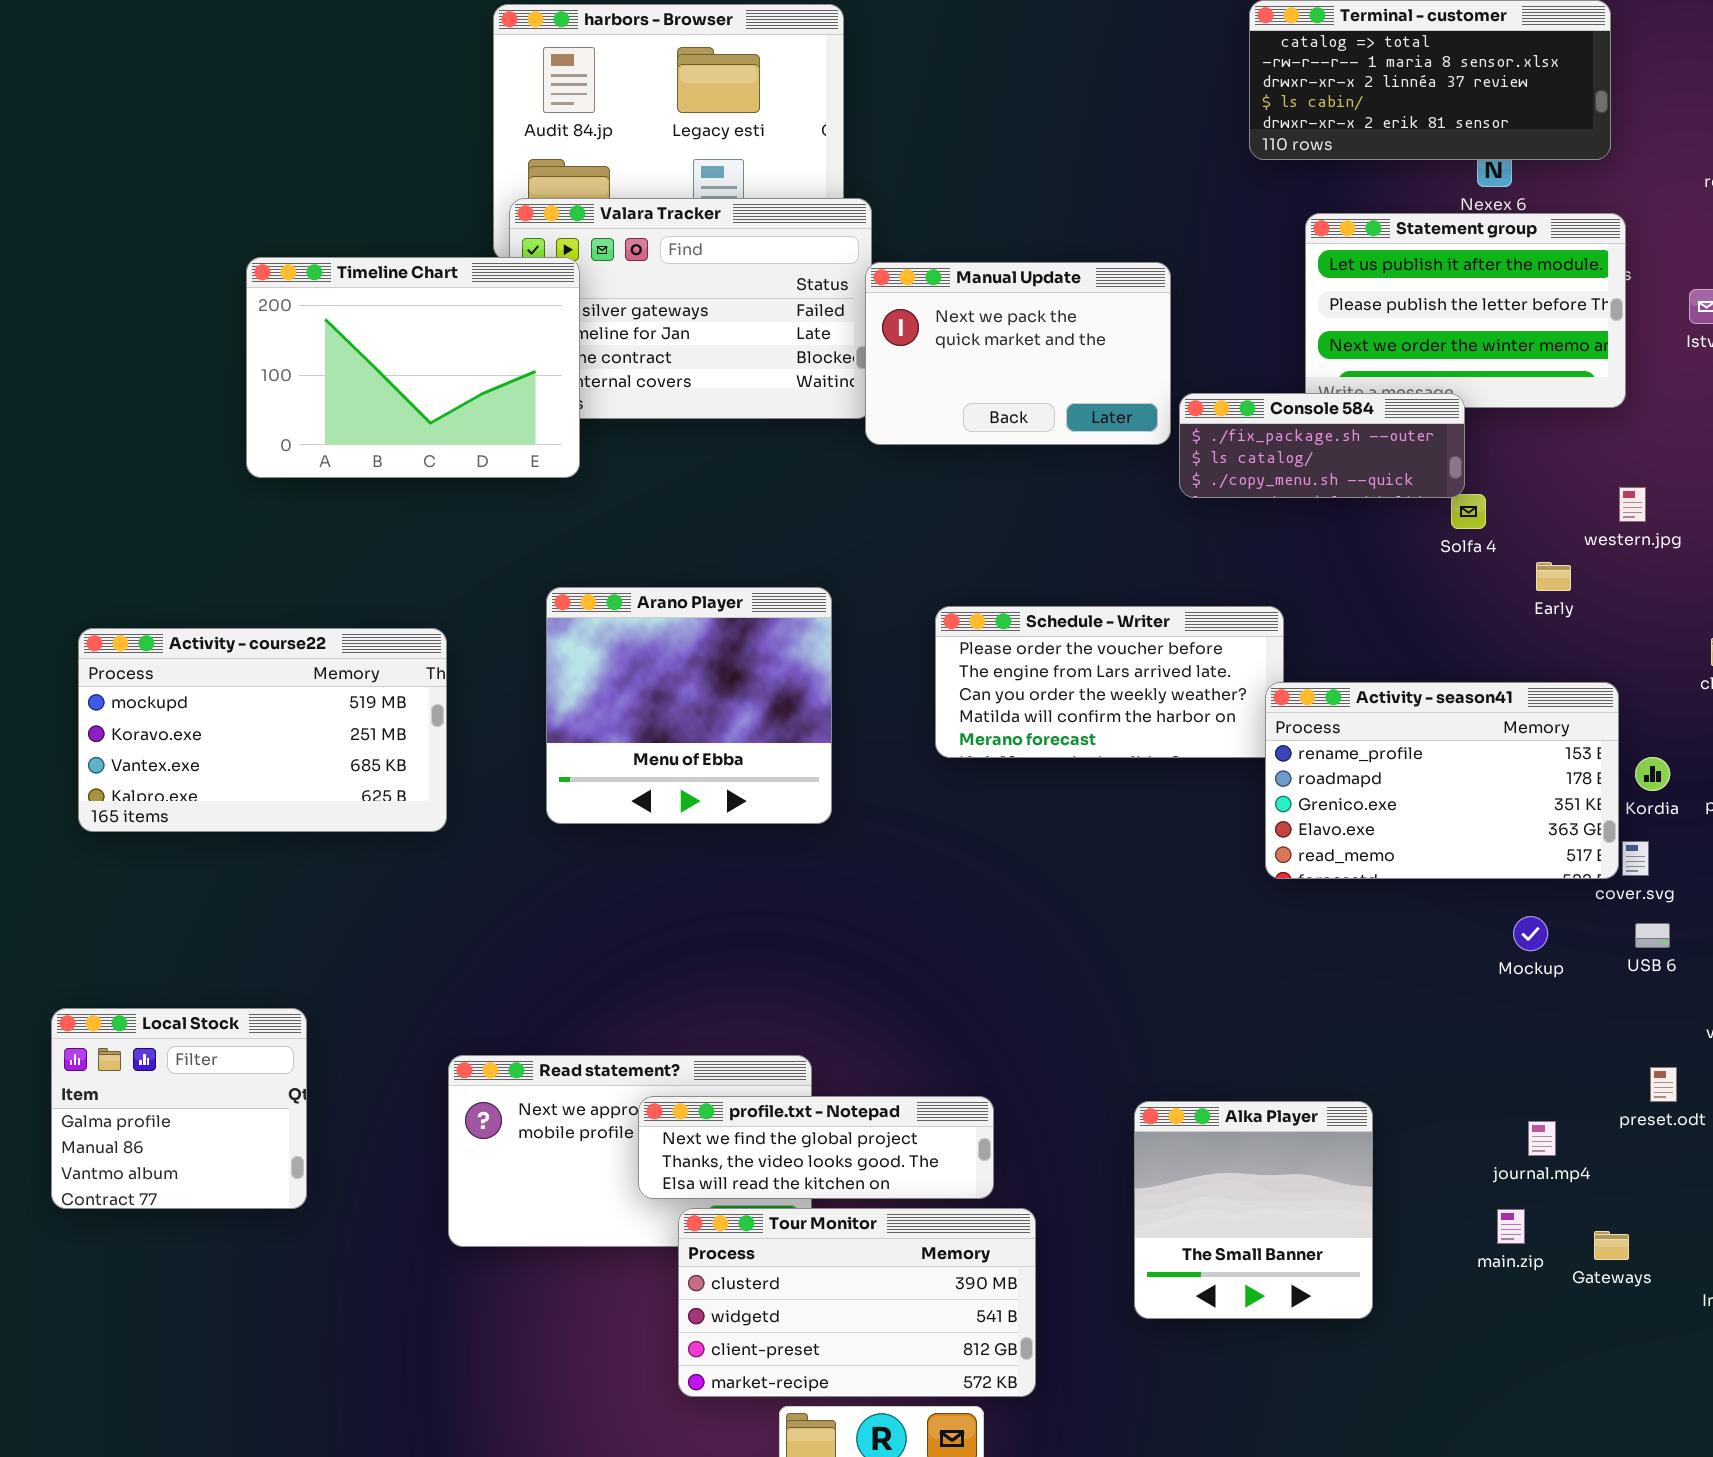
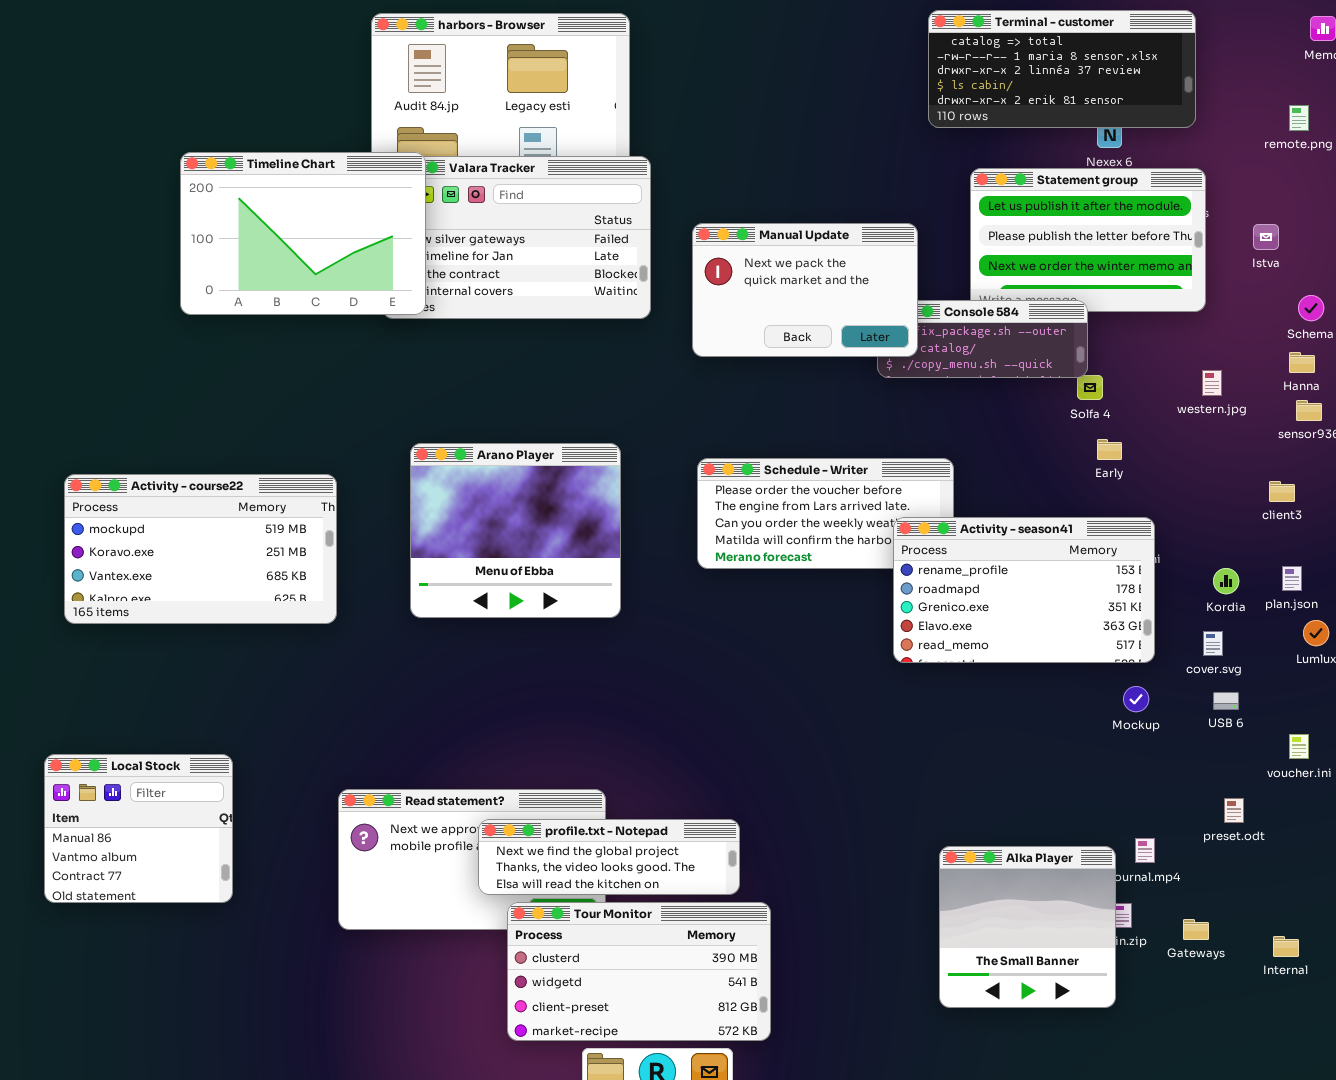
Timeline Chart: [246,257,580,478] -> [180,152,426,315], moved
Manual Update: [865,262,1171,445] -> [692,223,918,357], moved
Early: [1536,562,1571,591] -> [1097,439,1122,460], moved
Activity - season41: [1265,682,1619,879] -> [893,517,1155,663], moved
Local Stock: [51,1008,307,1209] -> [44,754,233,903], scrolled down 1 row
Alka Player: [1134,1101,1373,1319] -> [939,846,1116,1008], moved

